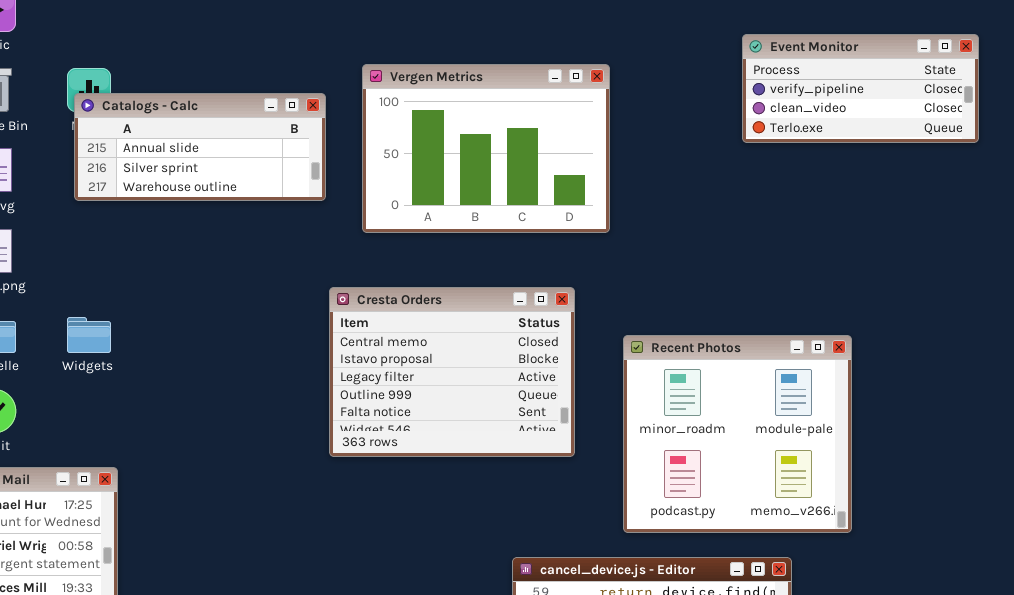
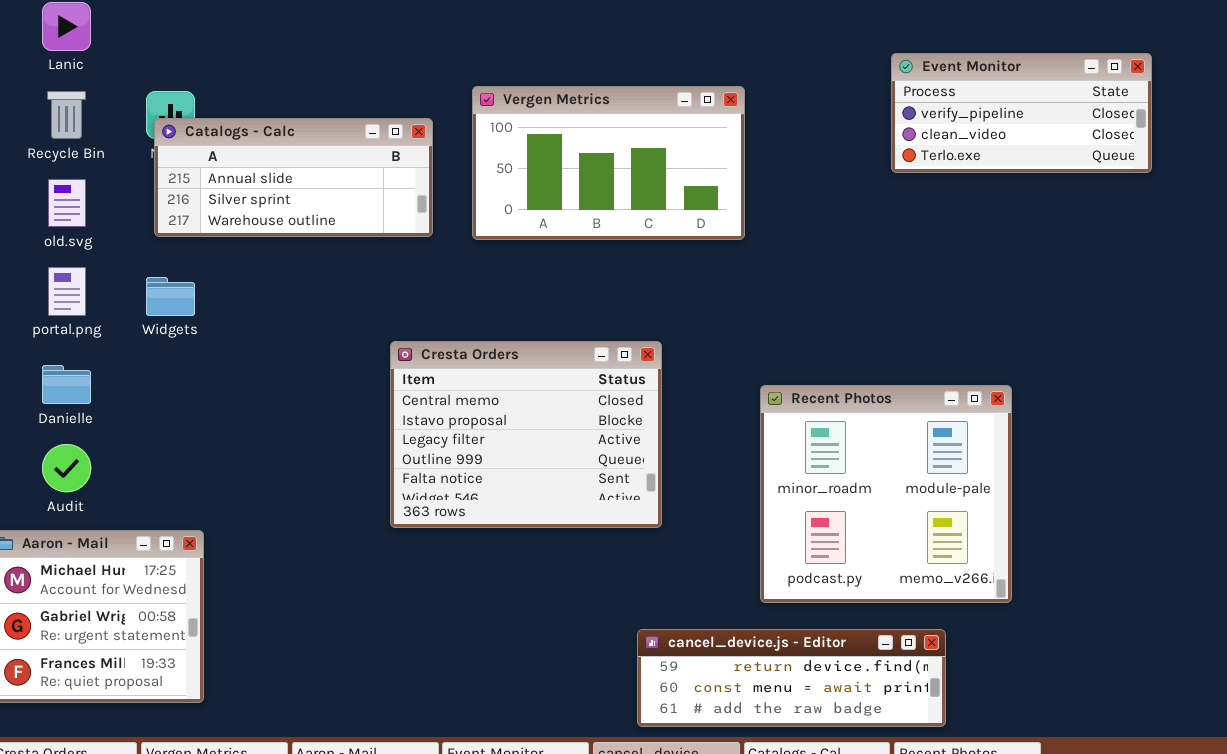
Vergen Metrics: [362,64,610,233] -> [472,86,745,240], resized
Cresta Orders: [329,287,575,457] -> [390,341,662,528], moved
Widgets: [67,317,111,353] -> [146,277,195,316], moved

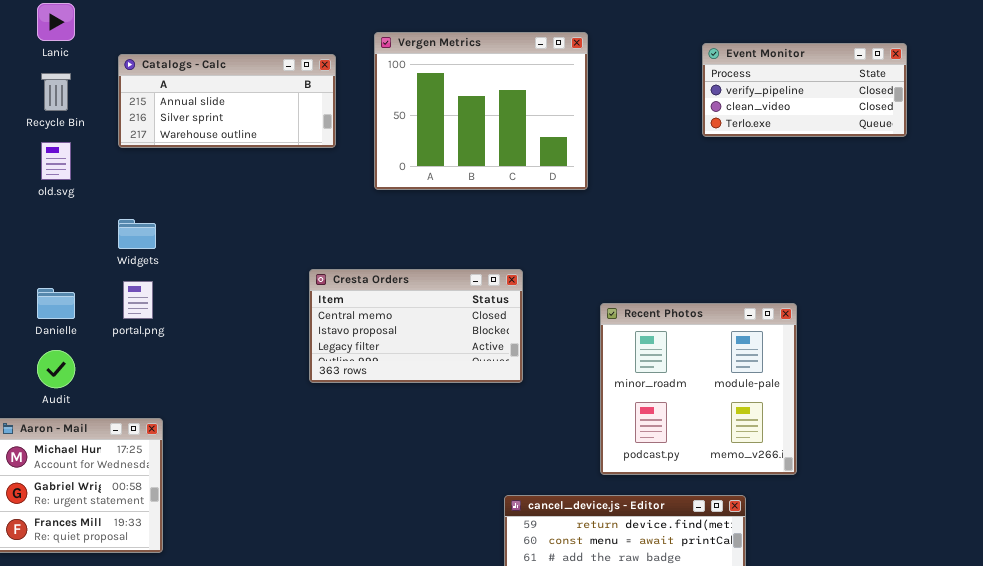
Vergen Metrics: [472,86,745,240] -> [374,32,588,190], resized
Catalogs - Calc: [154,118,433,237] -> [118,54,336,148], moved
portal.png: [48,267,86,316] -> [123,281,153,319], moved
Cresta Orders: [390,341,662,528] -> [309,269,523,383], resized

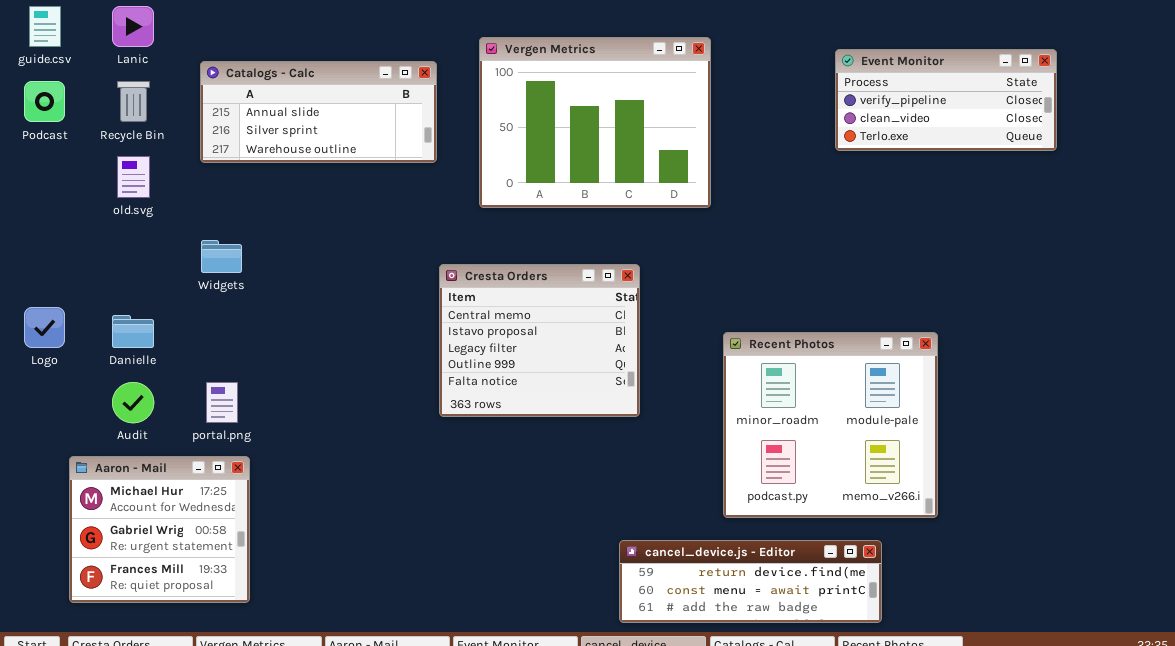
Cresta Orders: [309,269,523,383] -> [439,264,640,417], resized
portal.png: [123,281,153,319] -> [206,382,238,423], moved

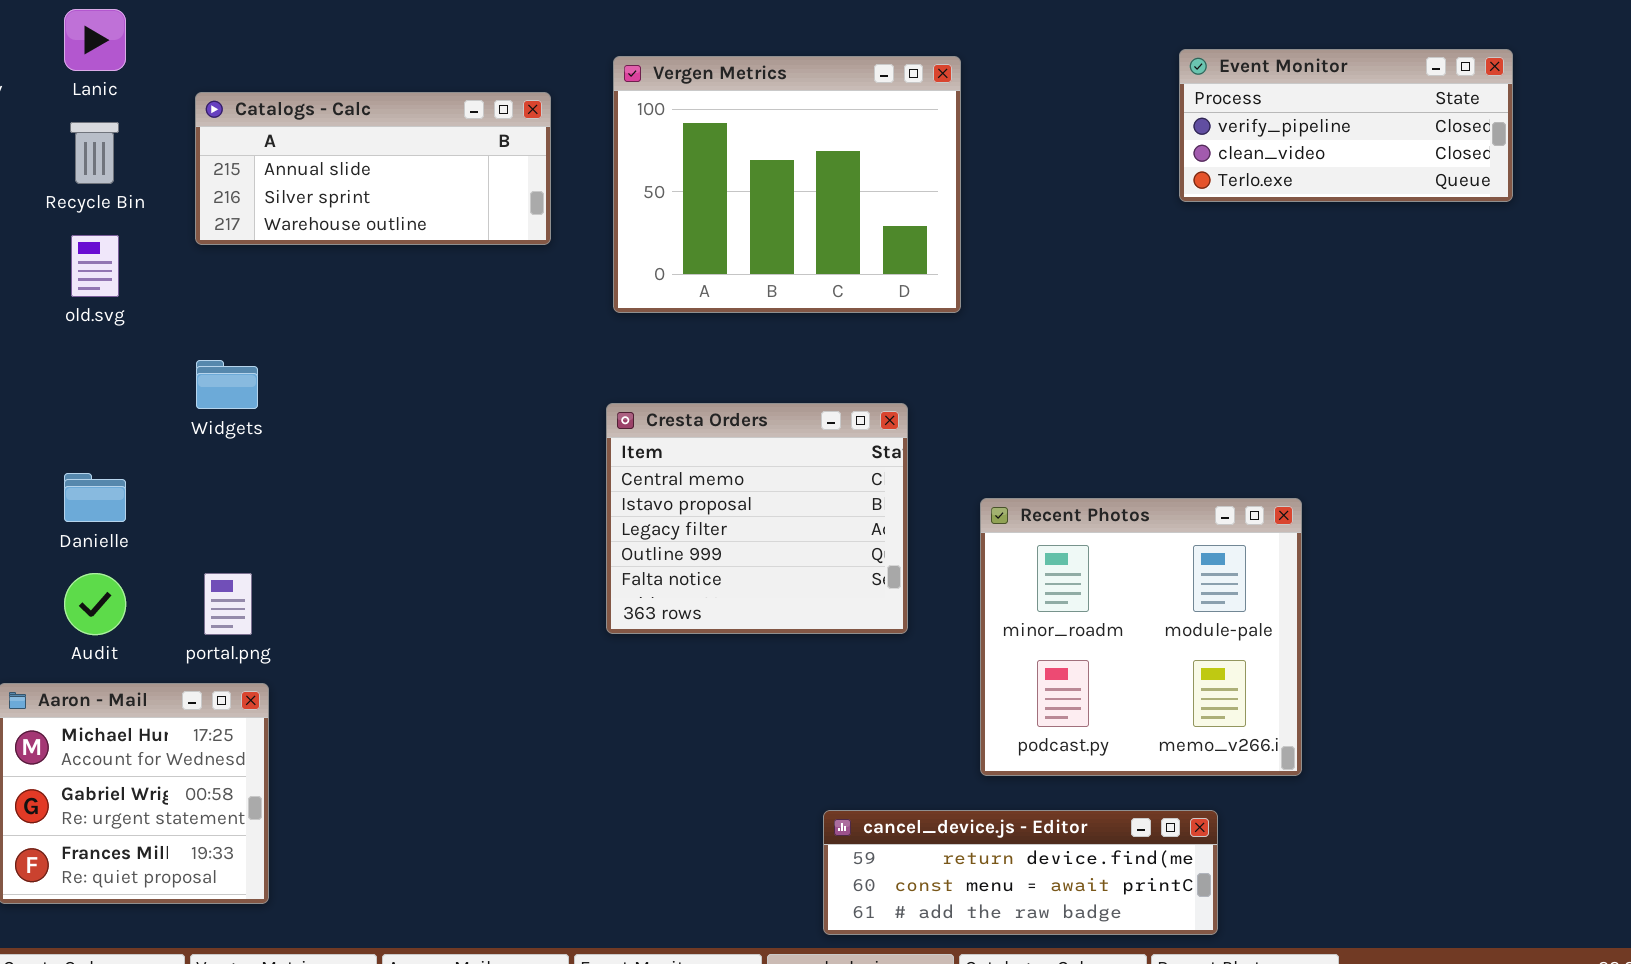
Event Monitor: [835,49,1057,151] -> [1179,49,1513,202], moved
Cresta Orders: [439,264,640,417] -> [606,403,908,634], moved

